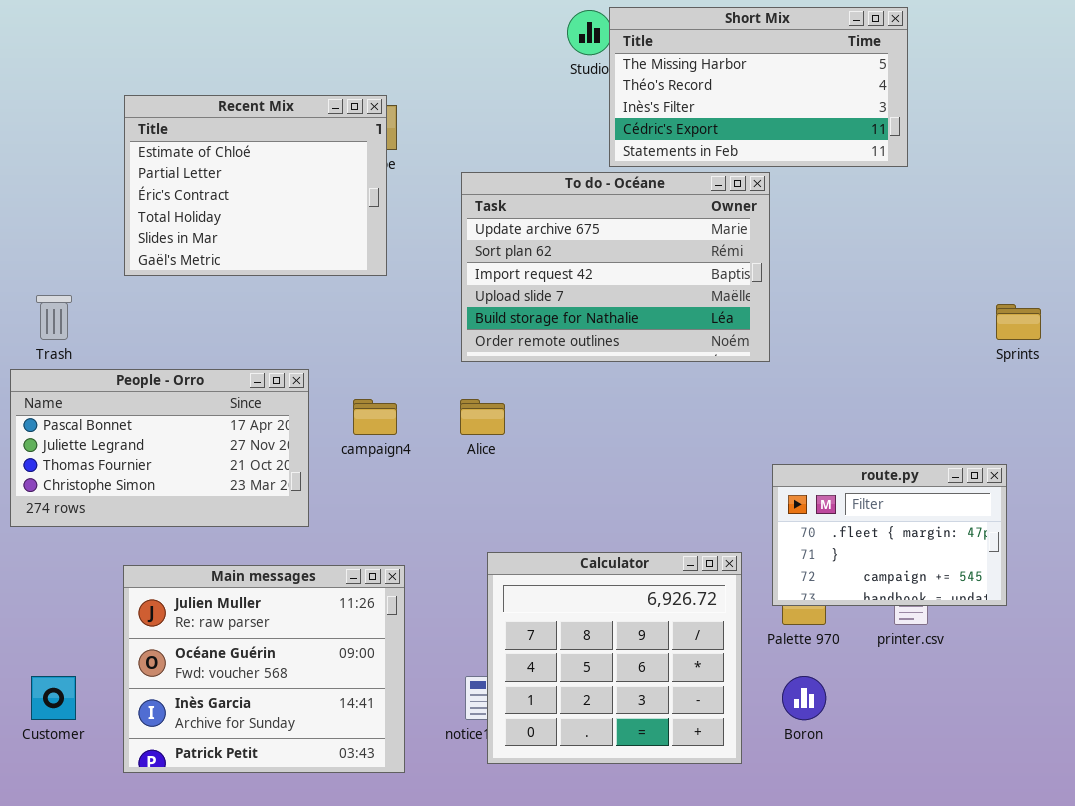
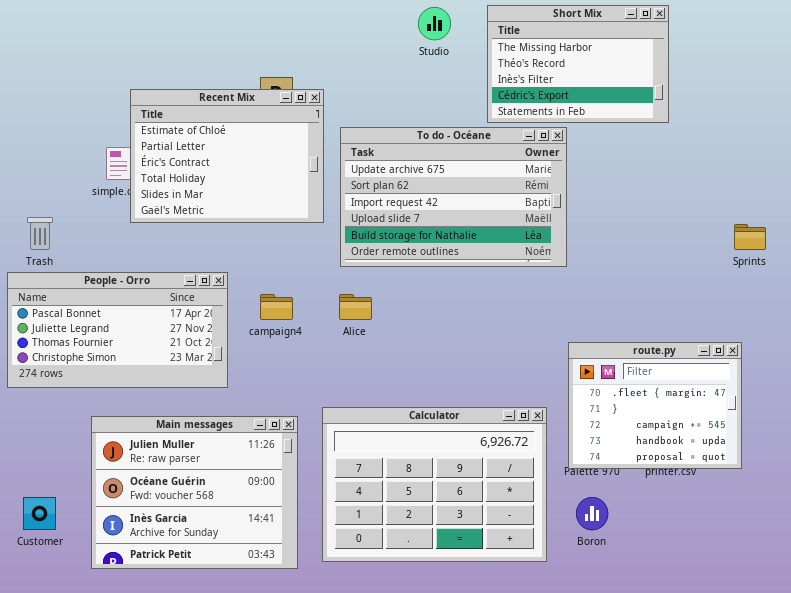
Short Mix: [609,7,908,167] -> [487,5,669,123], resized
Recent Mix: [124,95,387,276] -> [130,89,324,223], moved
route.py: [772,464,1007,606] -> [568,342,742,469], resized
Calculator: [487,552,742,764] -> [322,407,547,562], resized

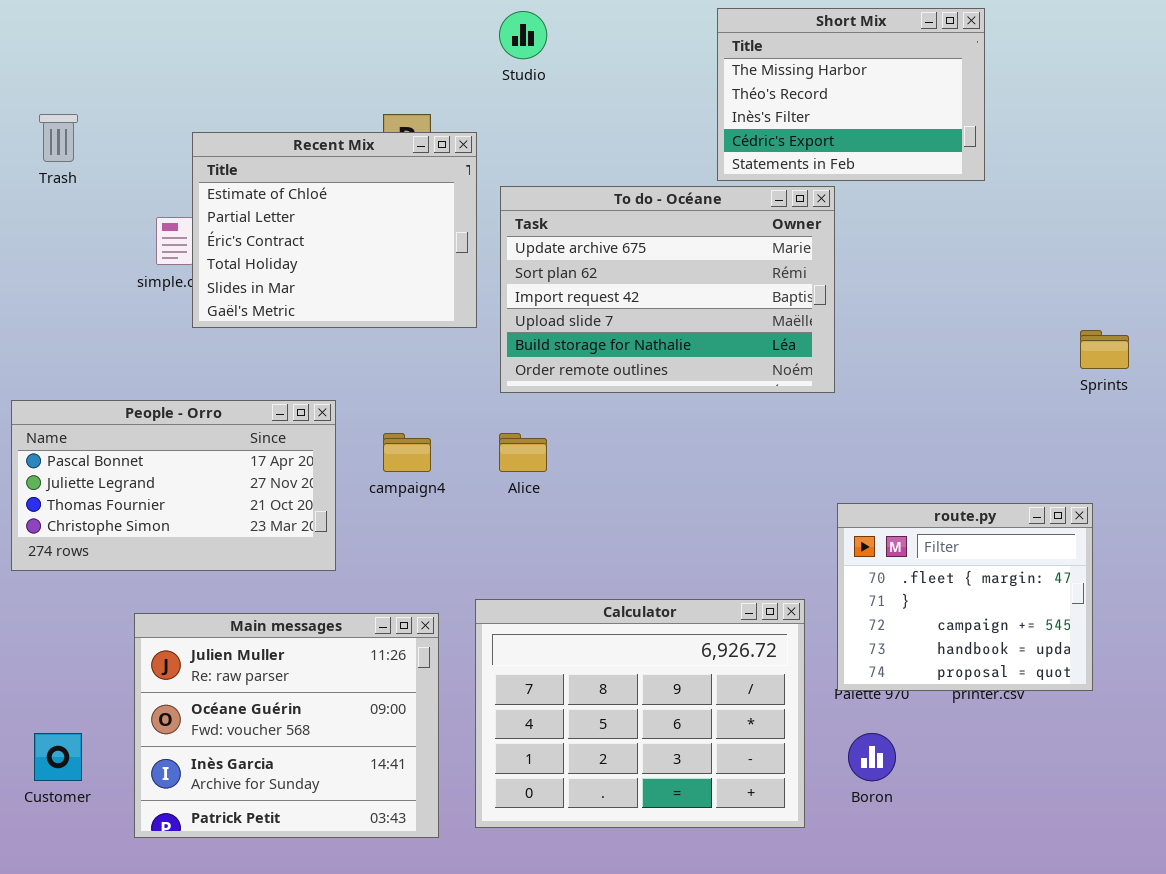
Studio: [418,7,451,40] -> [499,11,547,59], moved
Trash: [27,217,53,250] -> [39,114,78,162], moved

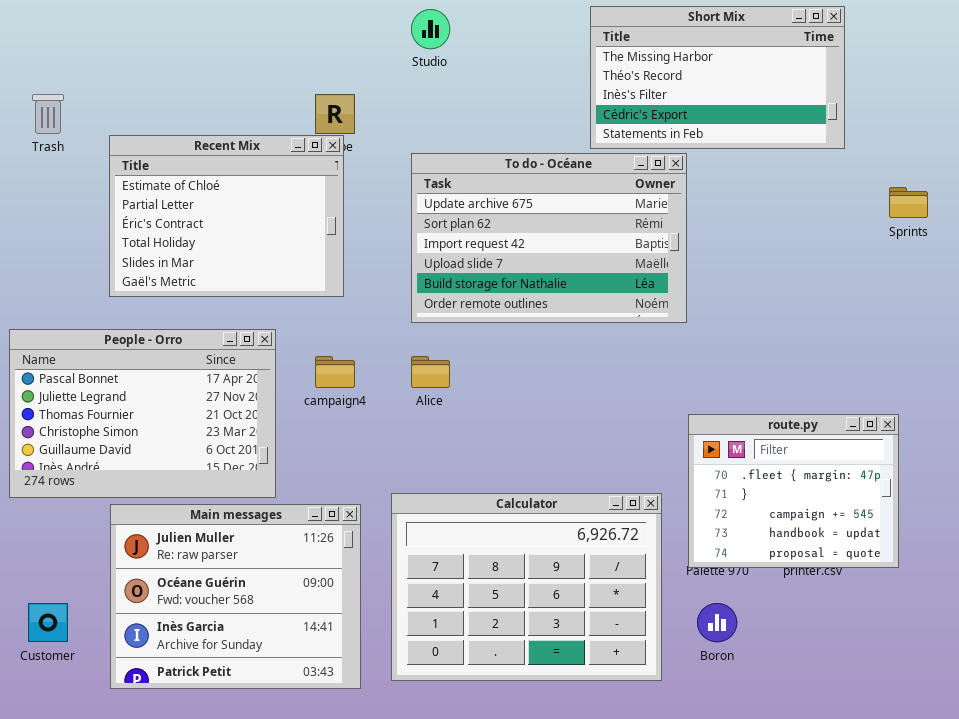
Short Mix: [717,8,985,181] -> [590,6,845,149], resized
Recent Mix: [192,132,477,328] -> [109,135,344,297], moved
Sprints: [1080,330,1129,369] -> [889,187,928,218], moved
People - Orro: [11,400,336,571] -> [9,329,276,498], resized

